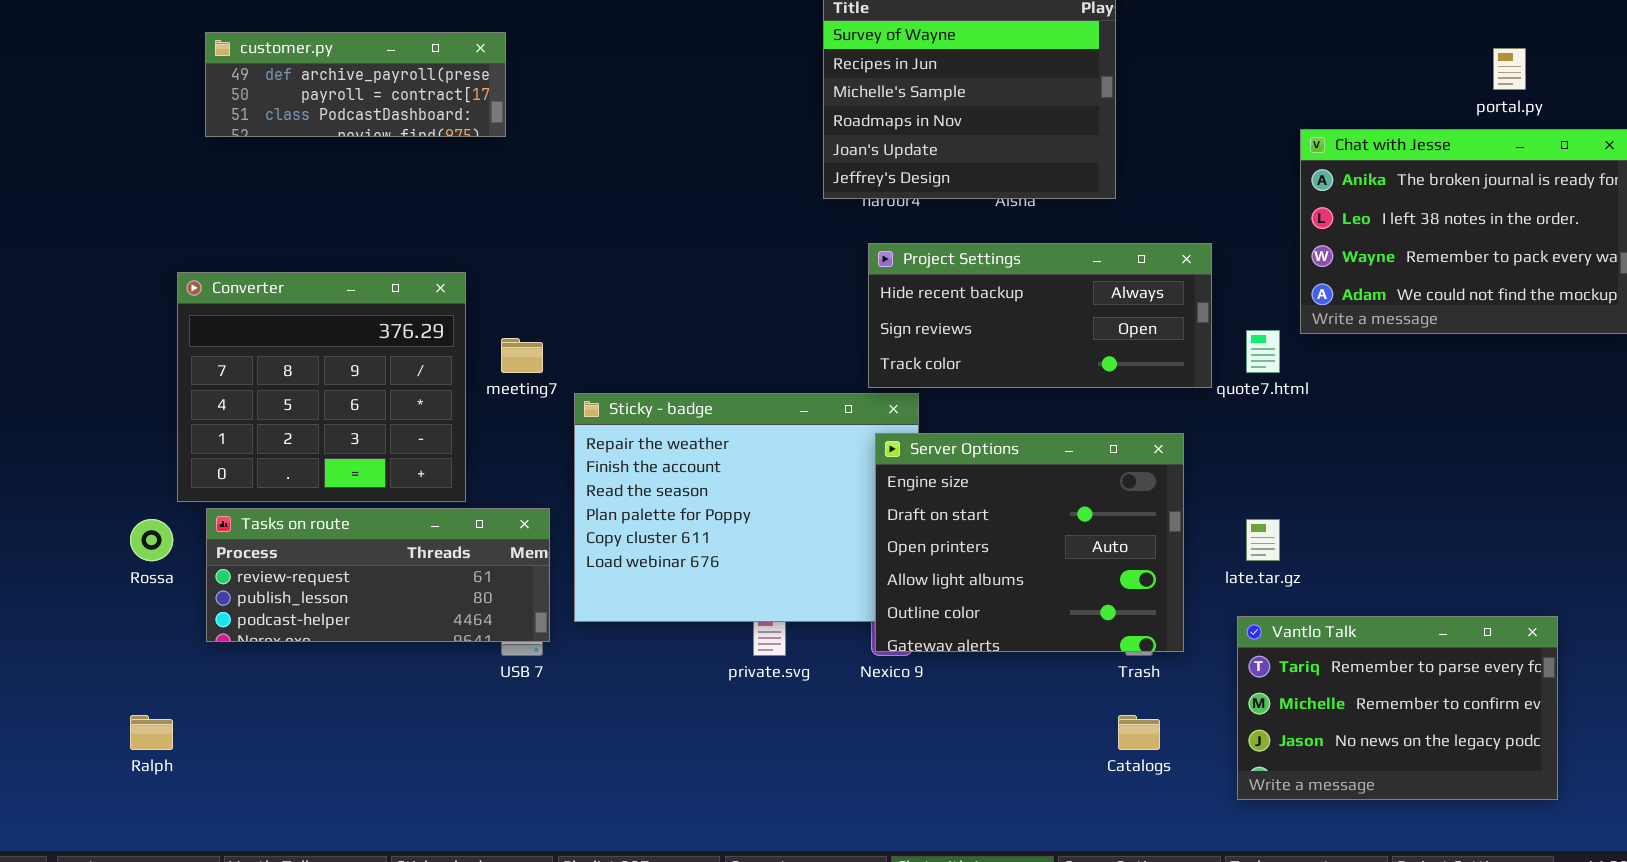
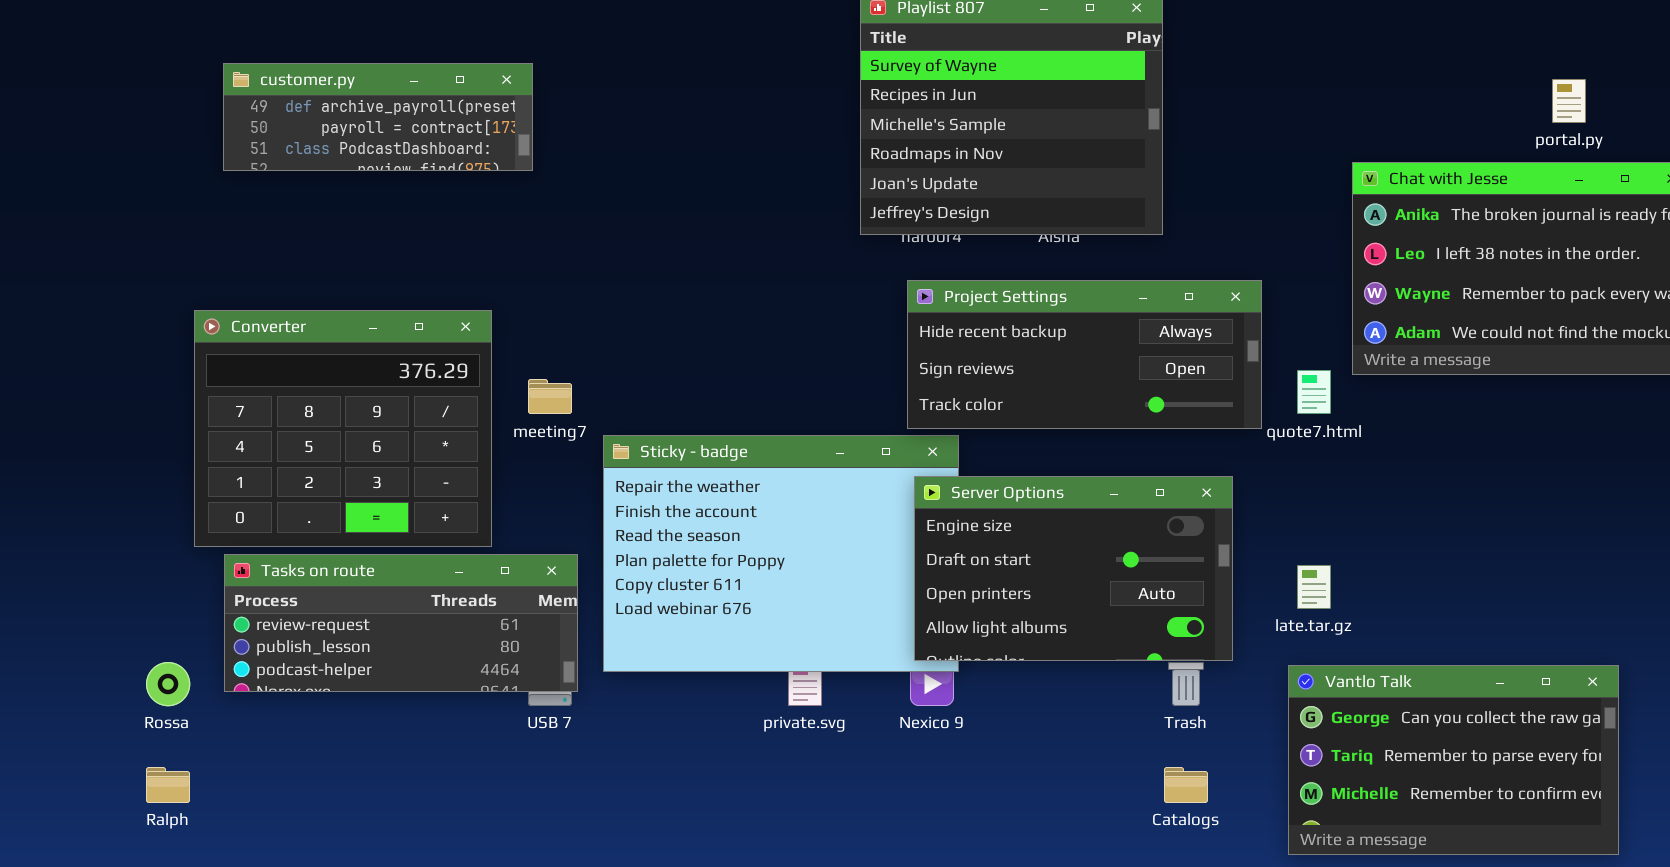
Server Options: [875,433,1184,652] -> [914,476,1233,661], resized
Rossa: [130,519,173,561] -> [146,662,190,706], moved
Vantlo Talk: [1237,616,1558,800] -> [1288,665,1619,855], scrolled up 1 row

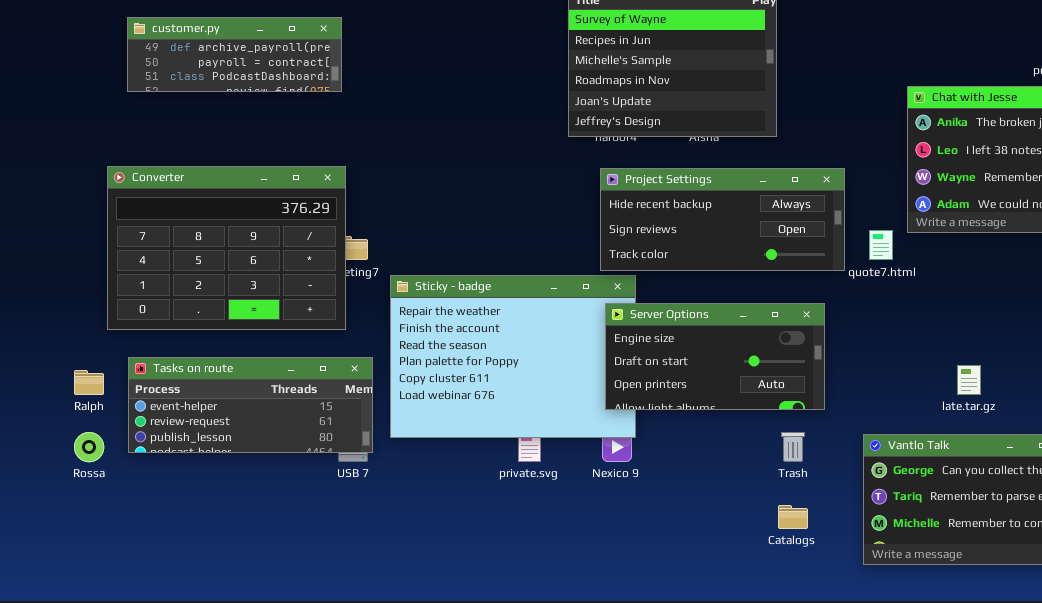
Converter: [194,310,492,547] -> [107,166,346,330], moved, resized
Server Options: [914,476,1233,661] -> [605,303,825,410], resized
Tasks on route: [224,554,578,692] -> [128,357,373,453], scrolled up 1 row
late.tar.gz: [1297,565,1331,609] -> [957,365,981,395], moved
Ralph: [146,767,190,803] -> [74,370,104,395], moved

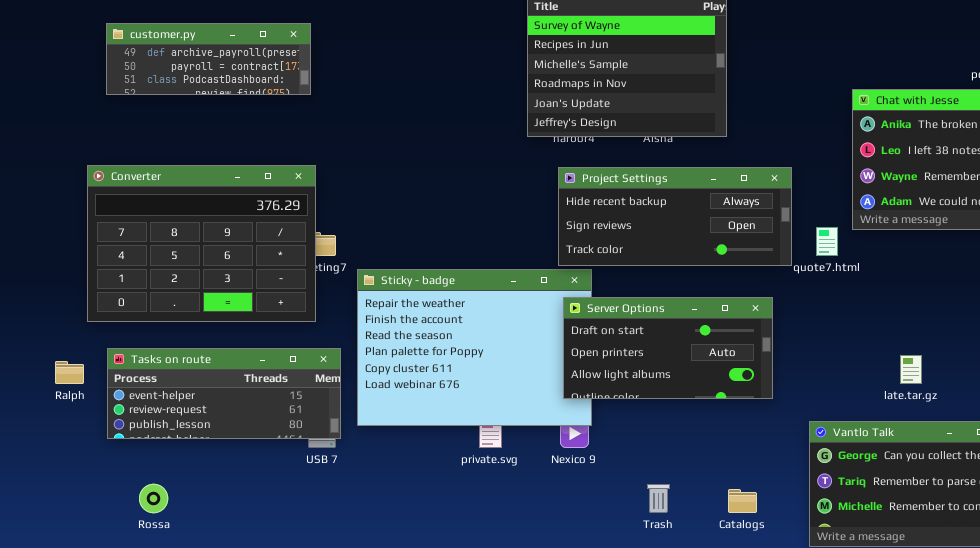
Server Options: [605,303,825,410] -> [563,297,773,399], scrolled down 1 row
Rossa: [74,432,104,462] -> [139,484,168,513], moved
Trash: [781,432,805,462] -> [647,484,670,513], moved

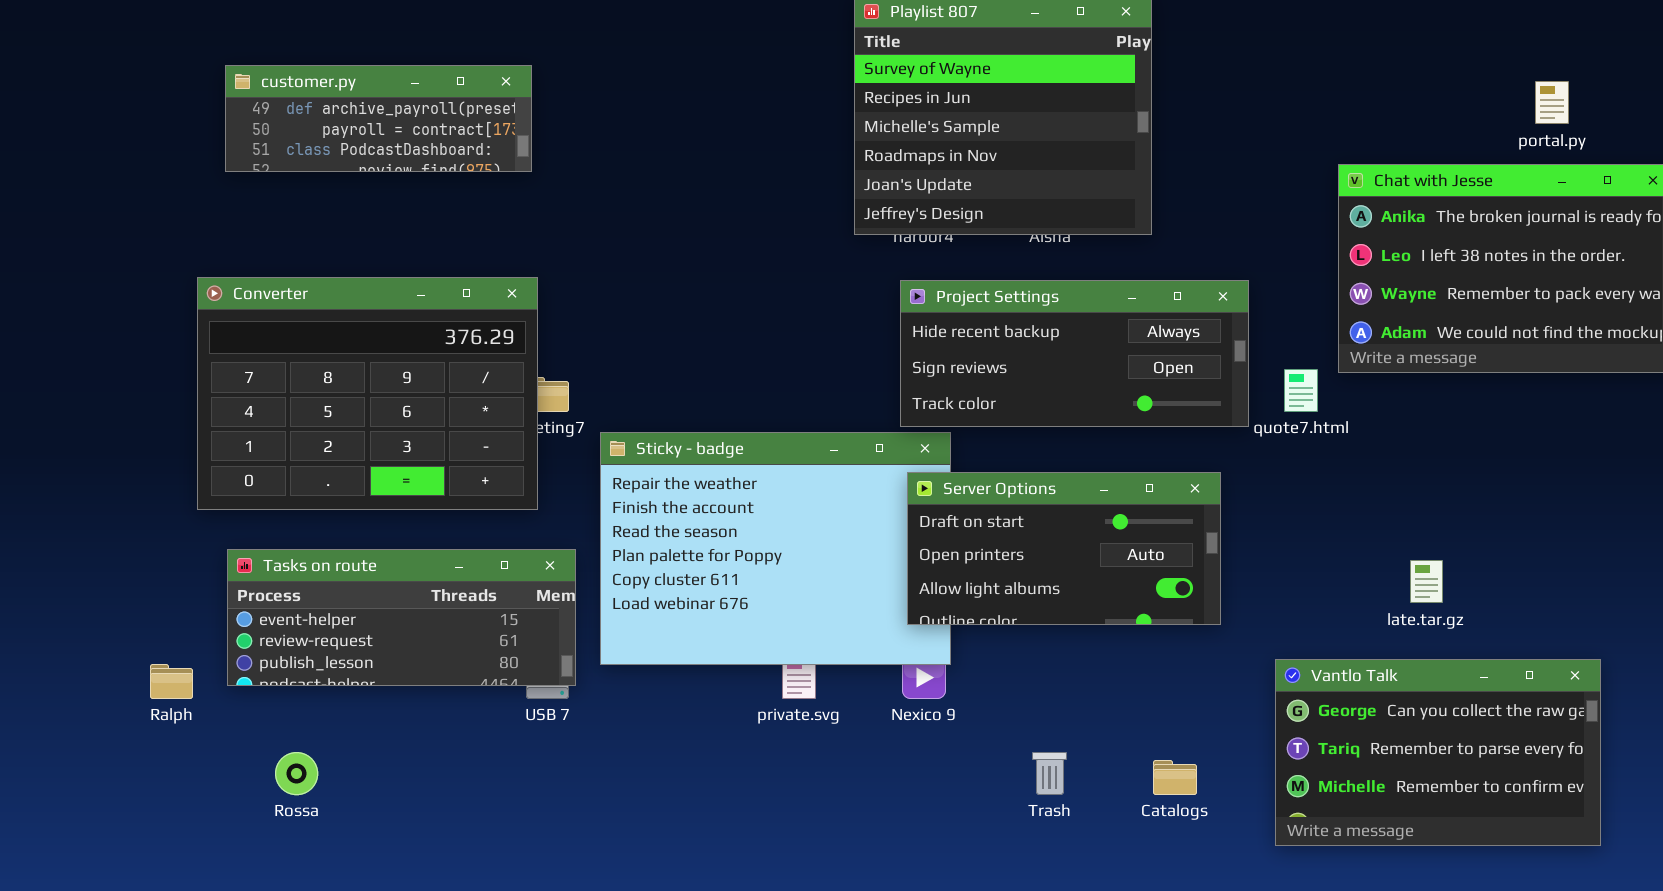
Ralph: [55,361,84,384] -> [150,664,193,699], moved

